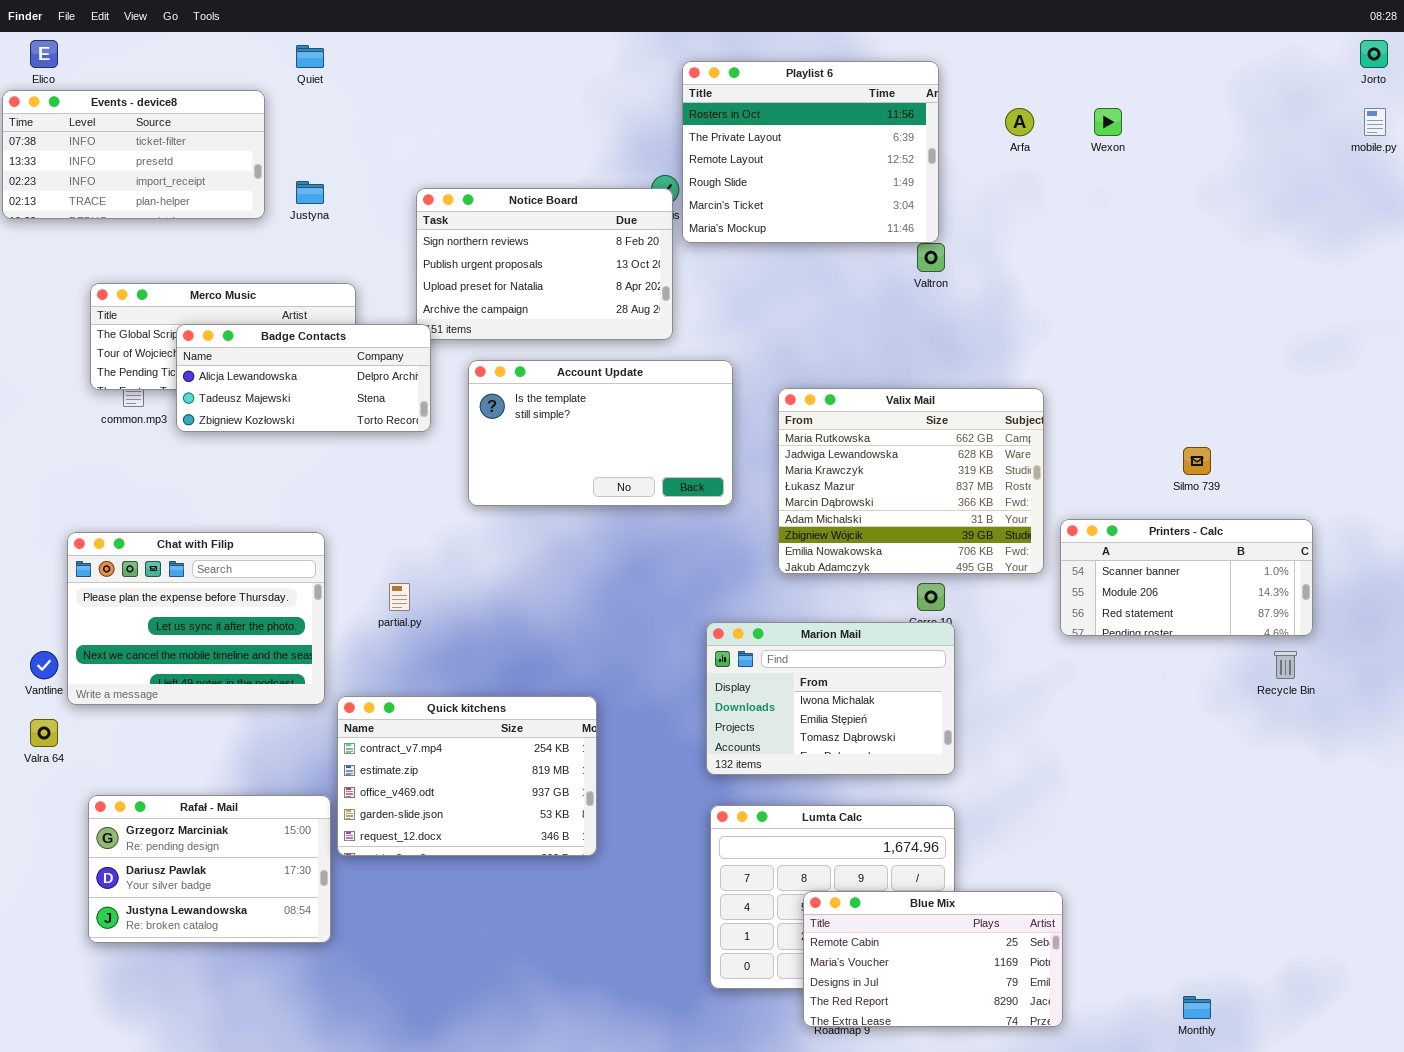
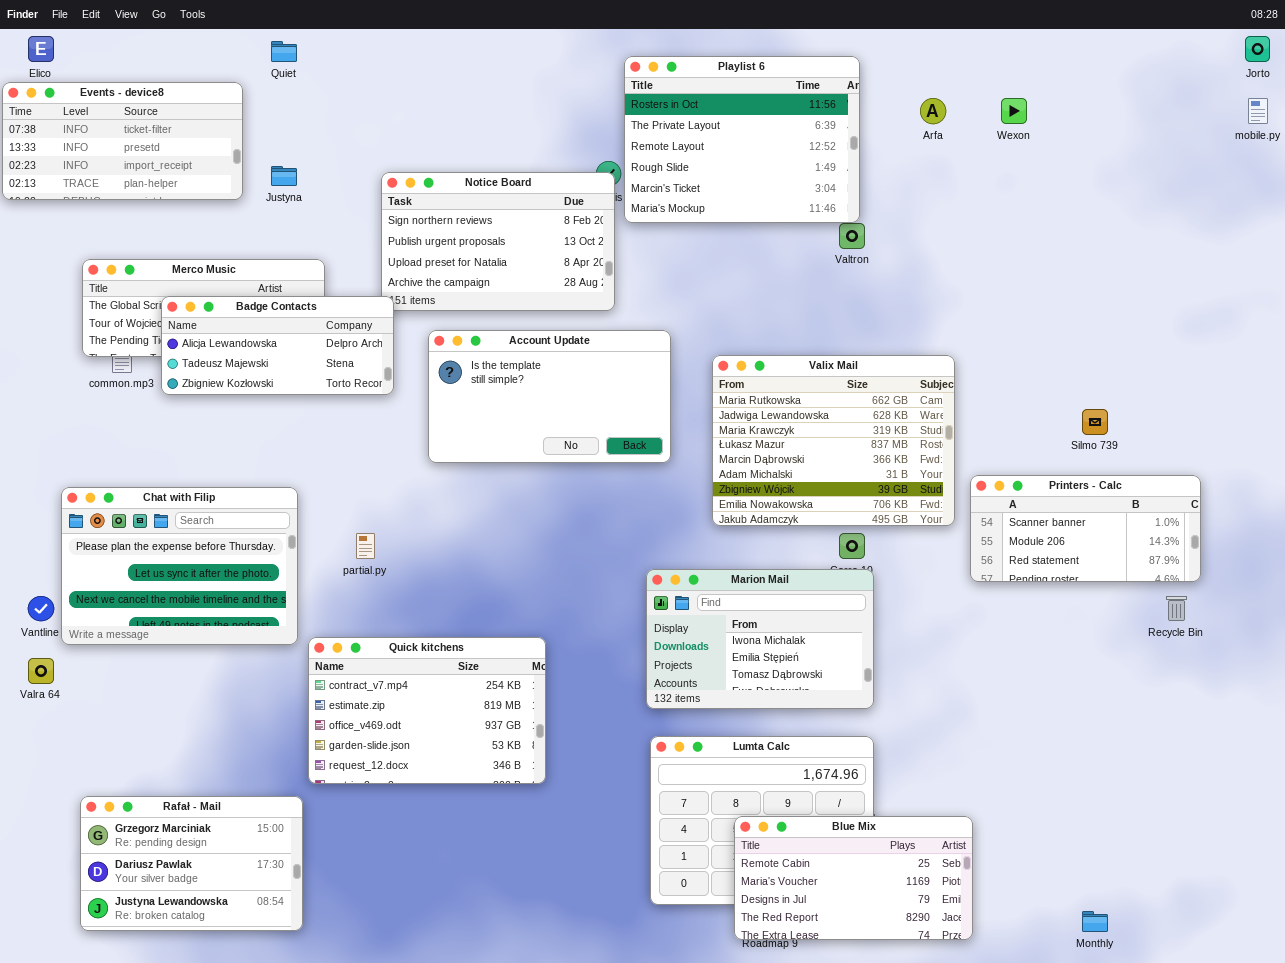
Rafał - Mail: [88,795,331,943] -> [80,796,303,931], moved

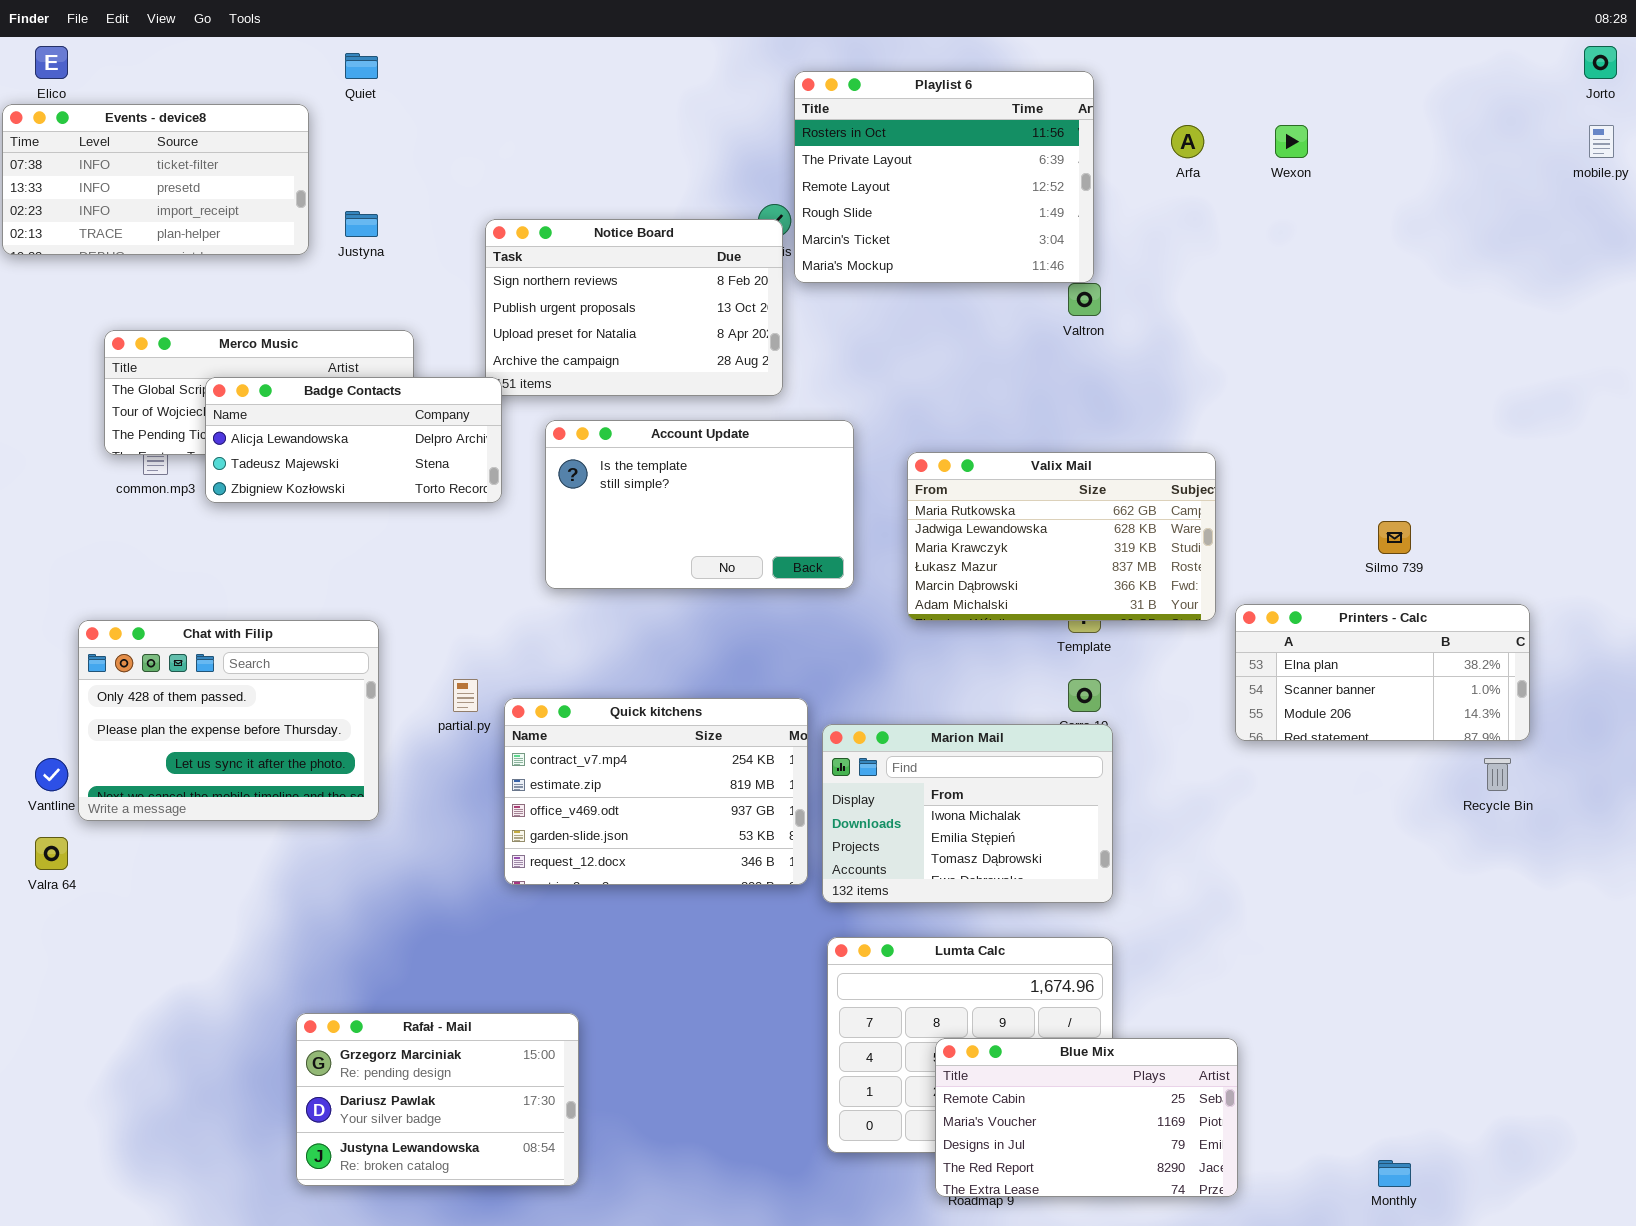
Valix Mail: [712,355,955,526] -> [907,452,1216,621], resized
Printers - Calc: [970,475,1201,582] -> [1235,604,1530,741], scrolled up 1 row
Chat with Filip: [61,487,298,645] -> [78,620,379,821], scrolled up 1 row
Quick kitchens: [308,637,546,784] -> [504,698,808,885], moved
Rafał - Mail: [80,796,303,931] -> [296,1013,579,1186], moved

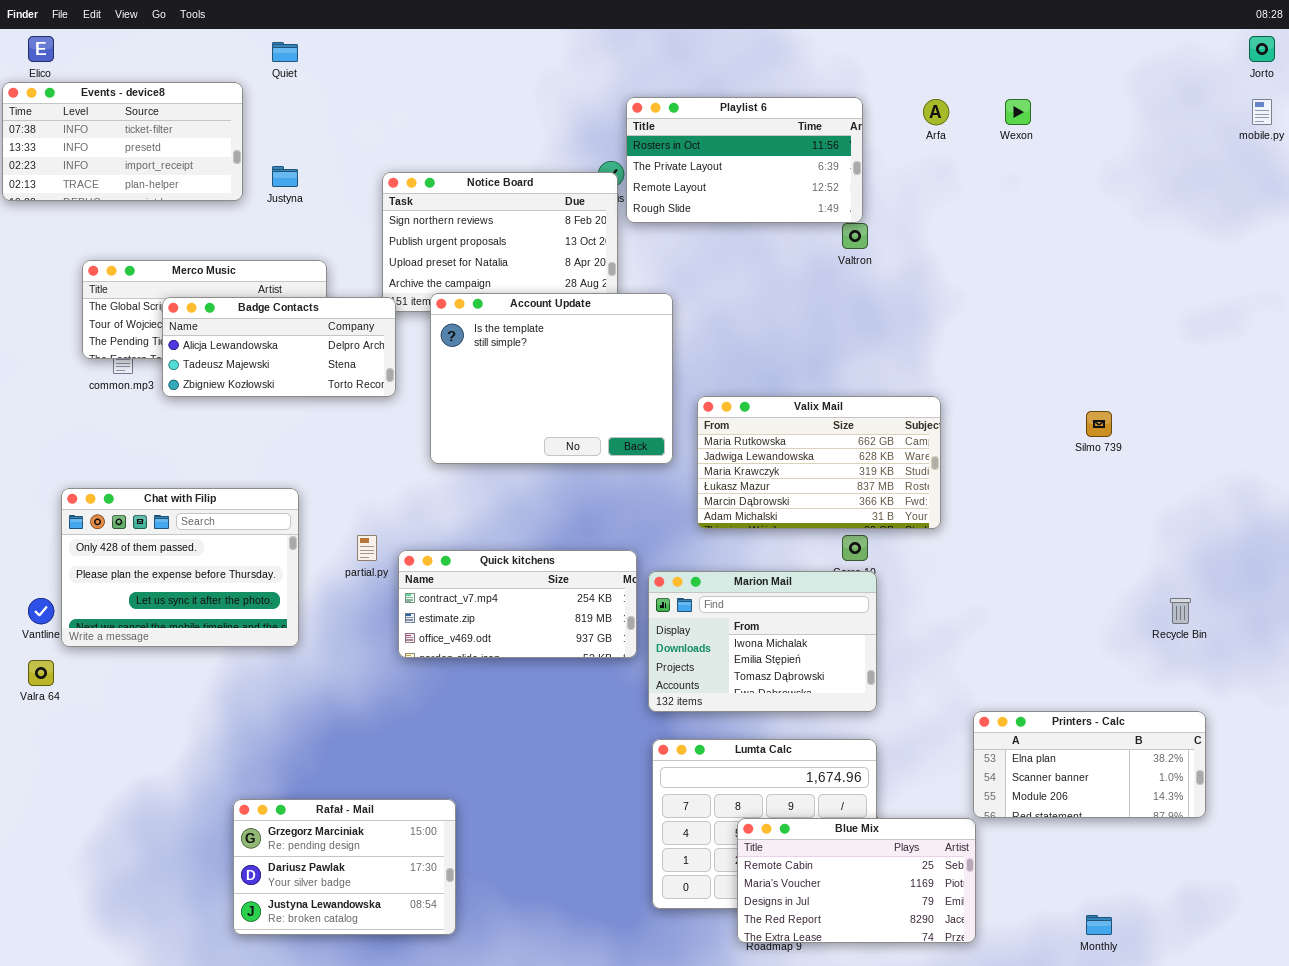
Playlist 6: [794,71,1094,283] -> [626,97,863,223], resized
Account Update: [545,420,854,589] -> [430,293,673,464], resized
Valix Mail: [907,452,1216,621] -> [697,396,941,529], moved
Printers - Calc: [1235,604,1530,741] -> [973,711,1206,818], moved
Quick kitchens: [504,698,808,885] -> [398,550,637,658], resized

